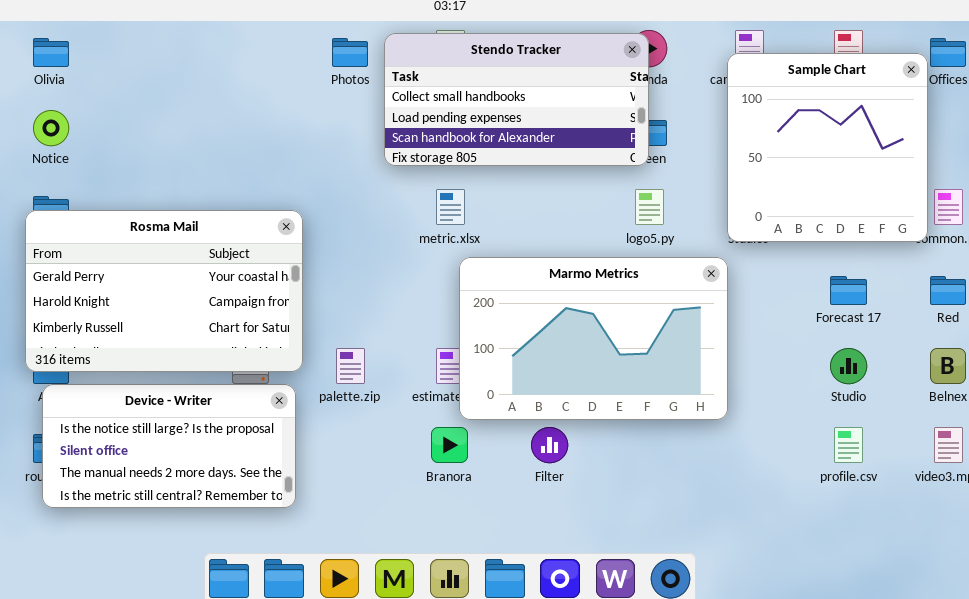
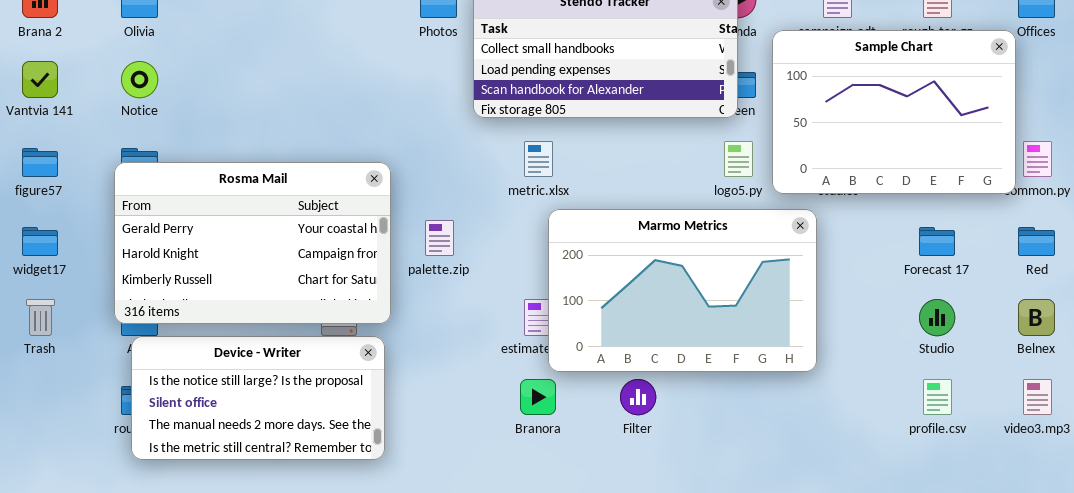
Sample Chart: [727,53,928,242] -> [772,30,1016,194], resized
palette.zip: [336,348,365,384] -> [425,220,454,256], moved

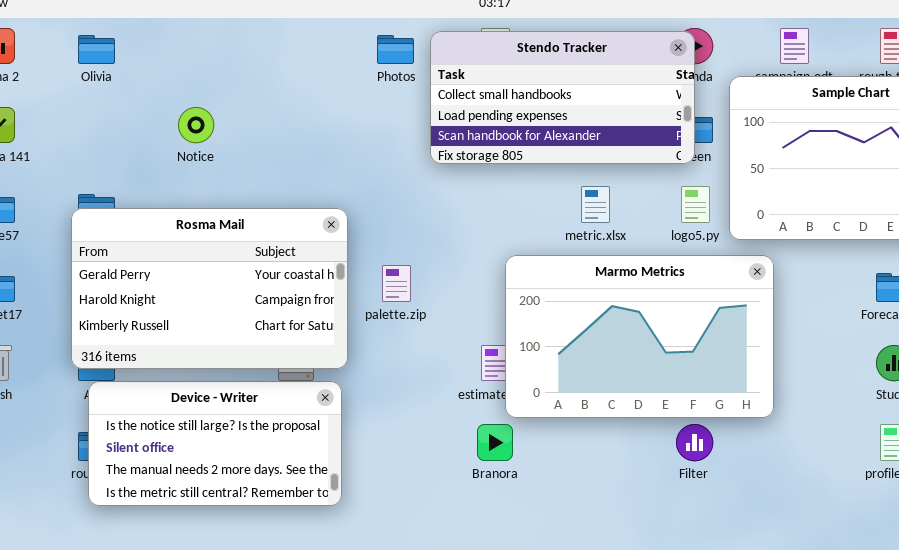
Notice: [121,61,158,98] -> [178,107,214,143], moved
metric.xlsx: [524,141,553,177] -> [581,186,610,223], moved
Filter: [620,379,656,415] -> [676,424,713,461], moved

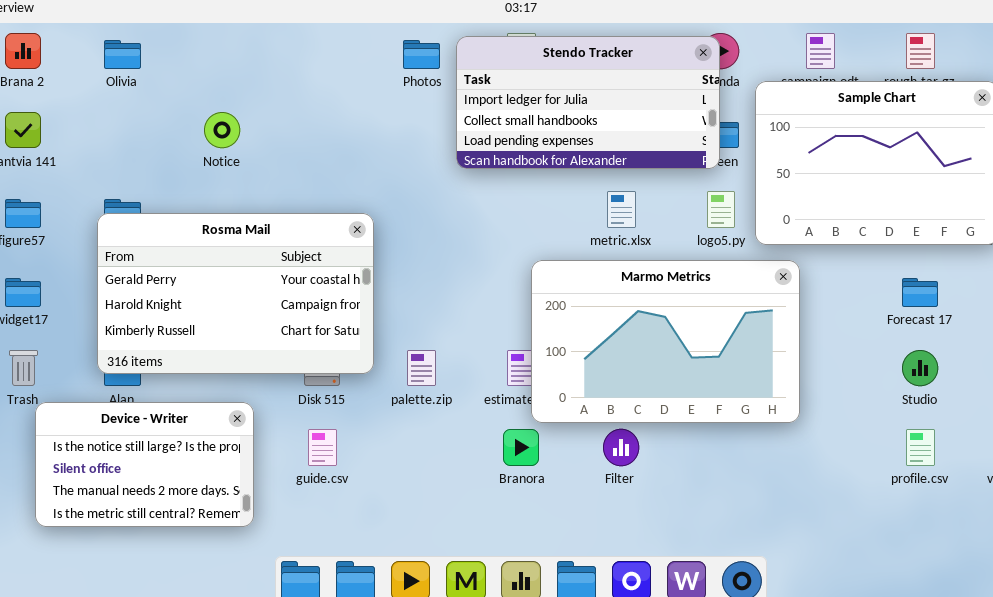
Stendo Tracker: [430,31,695,164] -> [456,36,720,169], scrolled up 1 row
palette.zip: [382,265,411,302] -> [407,350,436,386], moved
Device - Writer: [88,381,342,506] -> [35,402,254,527], moved, resized
Filter: [676,424,713,461] -> [603,429,639,466], moved

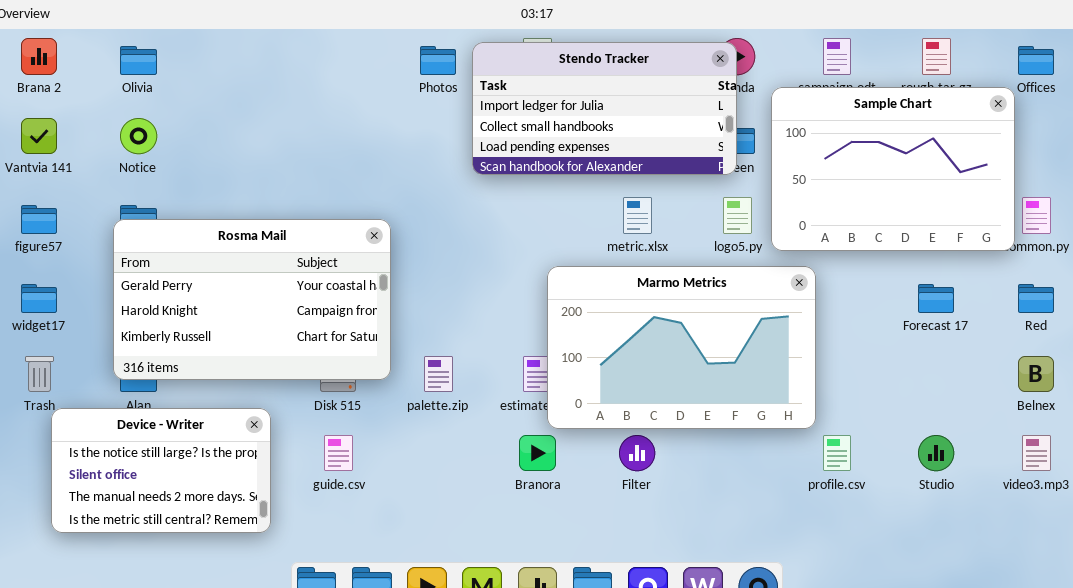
Notice: [204,112,240,148] -> [120,118,157,154], moved
Studio: [902,350,938,386] -> [918,435,954,471], moved
profile.csv: [906,429,935,466] -> [823,435,851,471], moved

